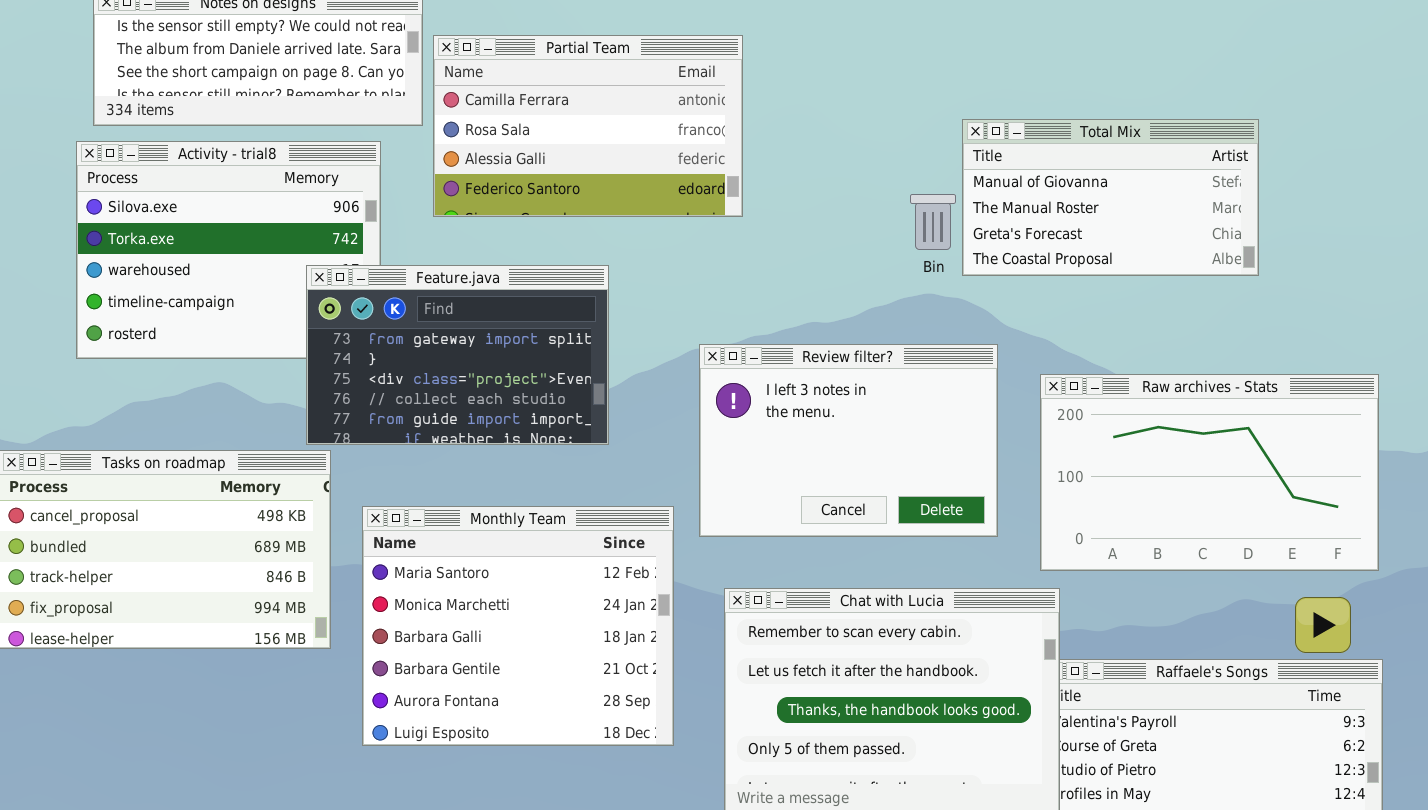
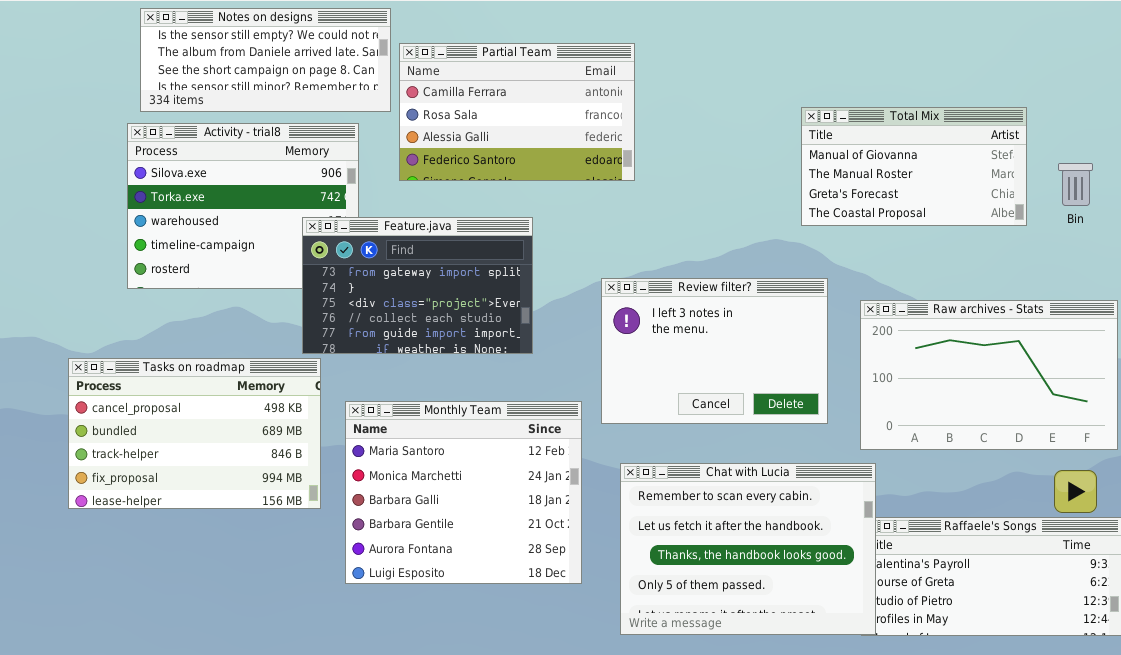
Bin: [910,194,956,250] -> [1058,163,1093,206], moved

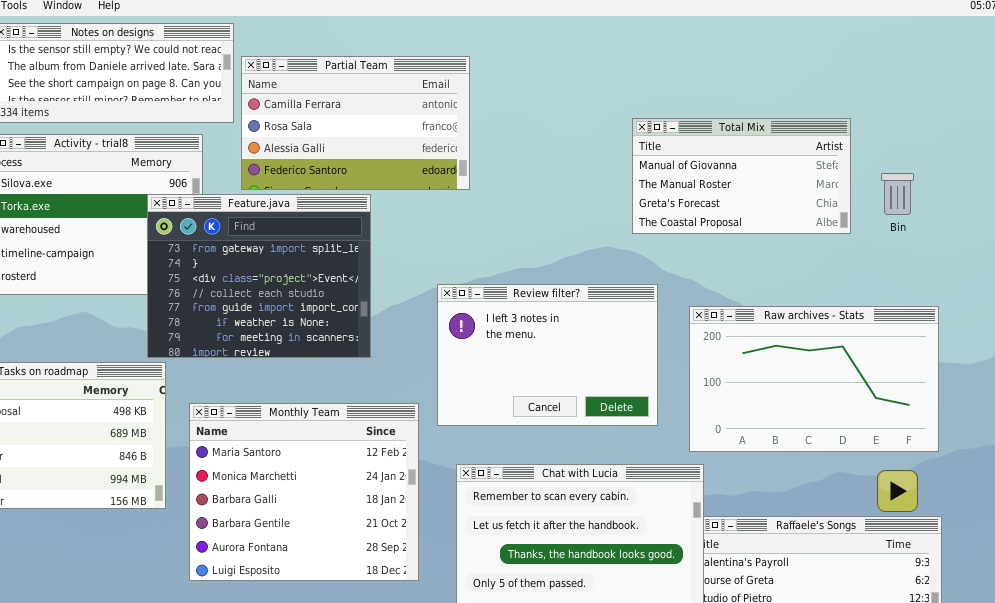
Feature.java: [302,217,533,354] -> [147,194,371,358], resized

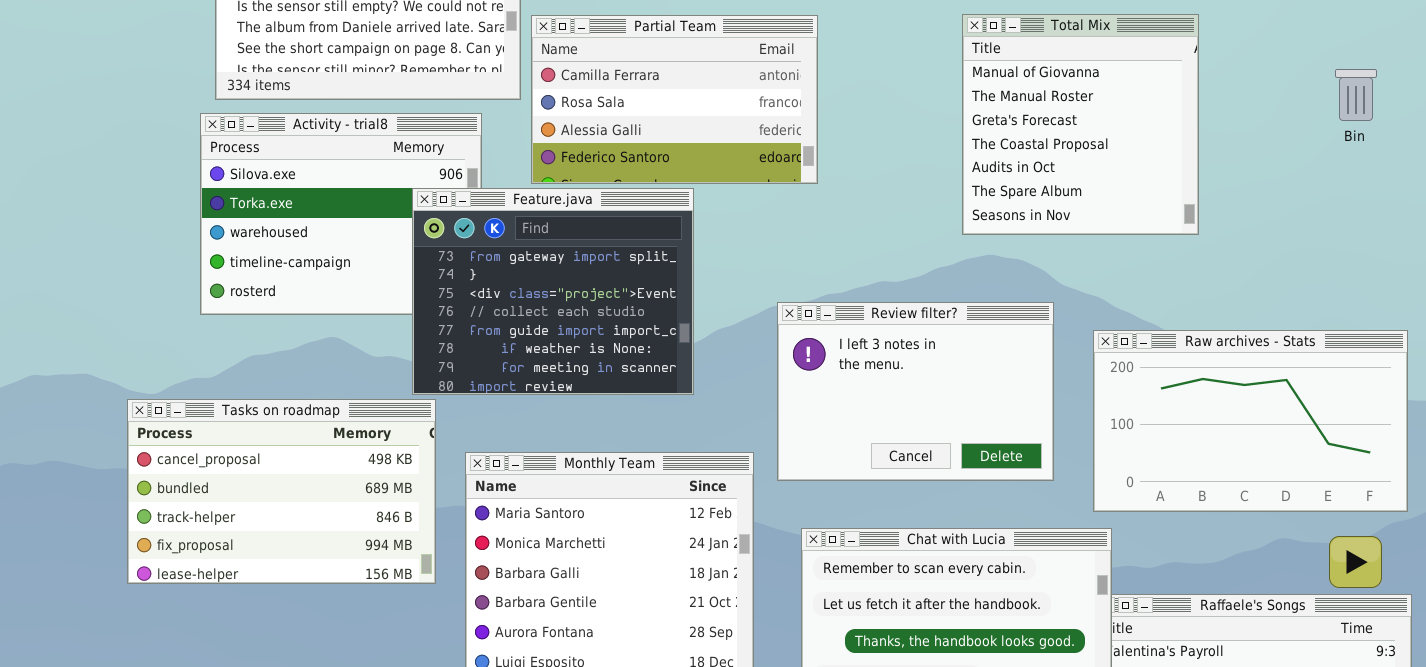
Total Mix: [632,118,851,234] -> [962,14,1199,235], moved, resized
Bin: [881,173,914,215] -> [1335,69,1377,121], moved

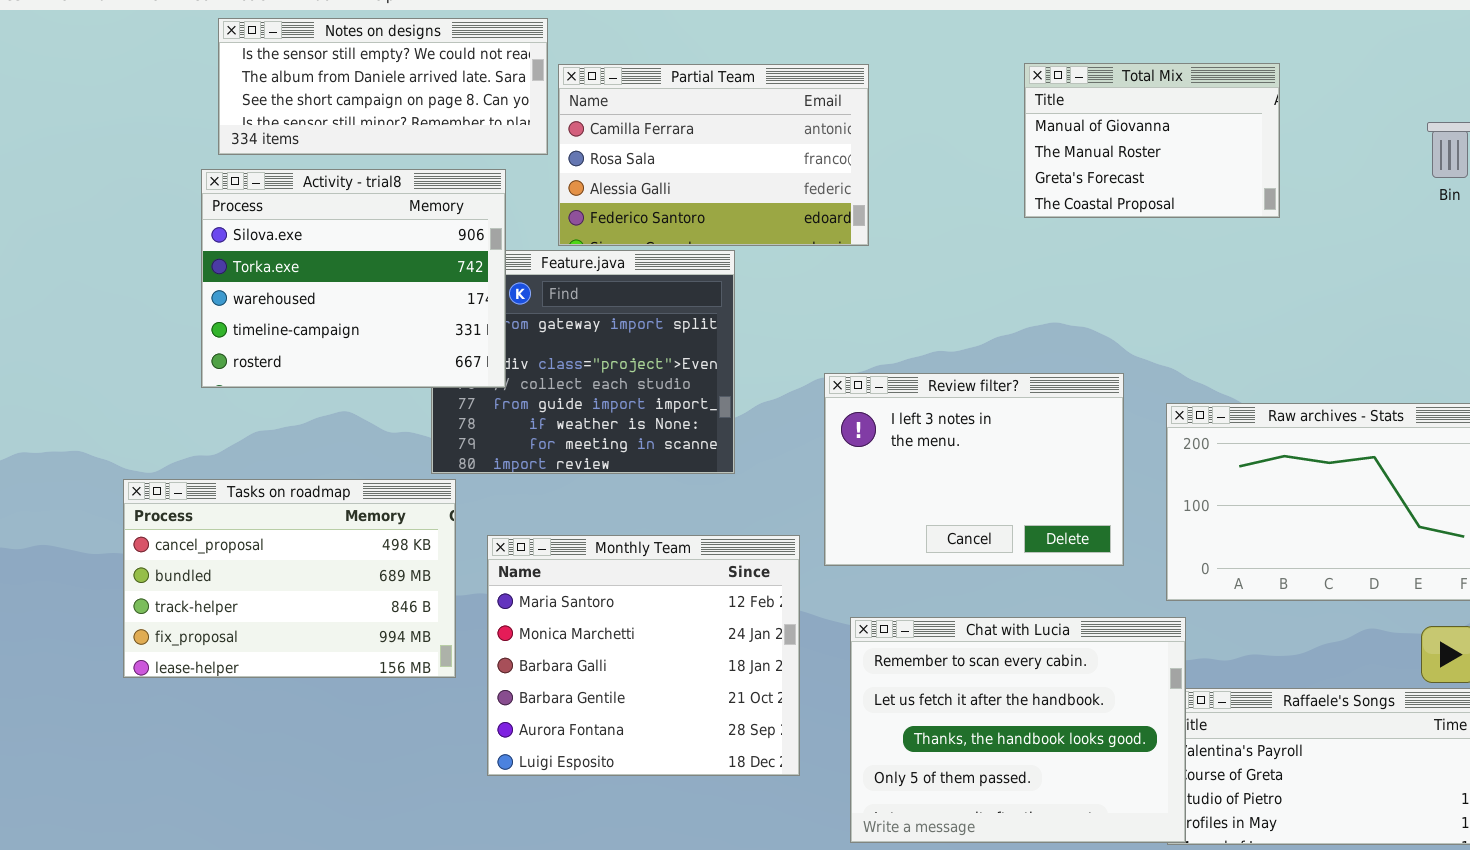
Total Mix: [962,14,1199,235] -> [1024,63,1280,218], resized
Activity - trial8: [200,113,482,315] -> [201,169,506,388], raised

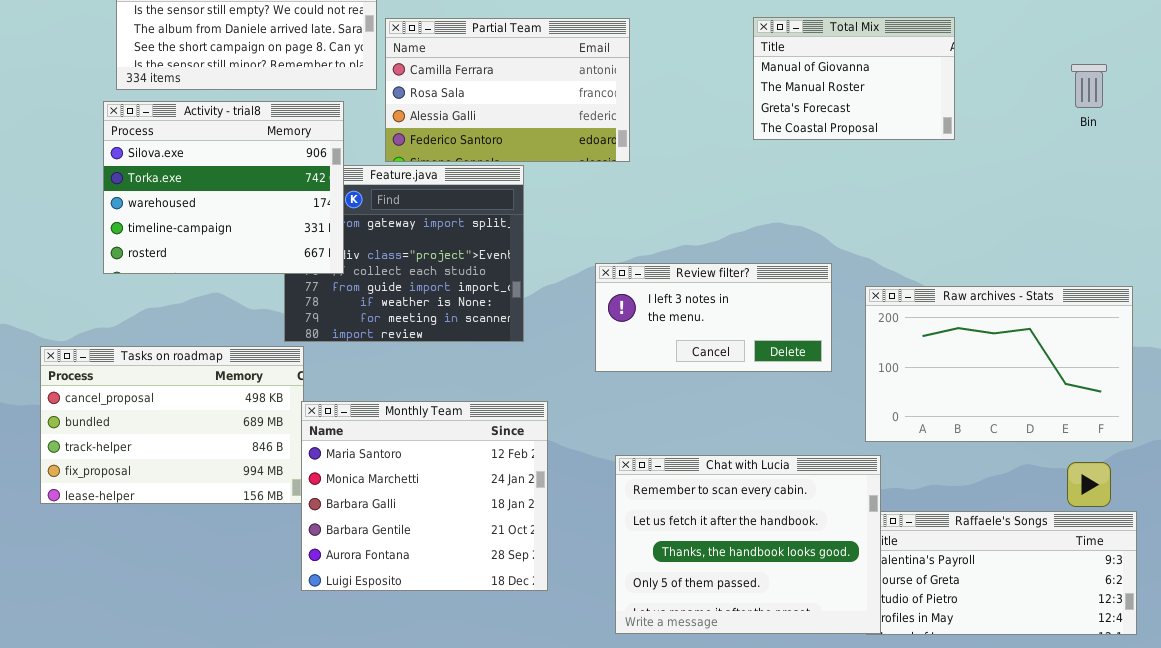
Review filter?: [824,373,1124,566] -> [595,263,832,372], resized
Monthly Team: [487,535,800,776] -> [301,401,548,591], moved

